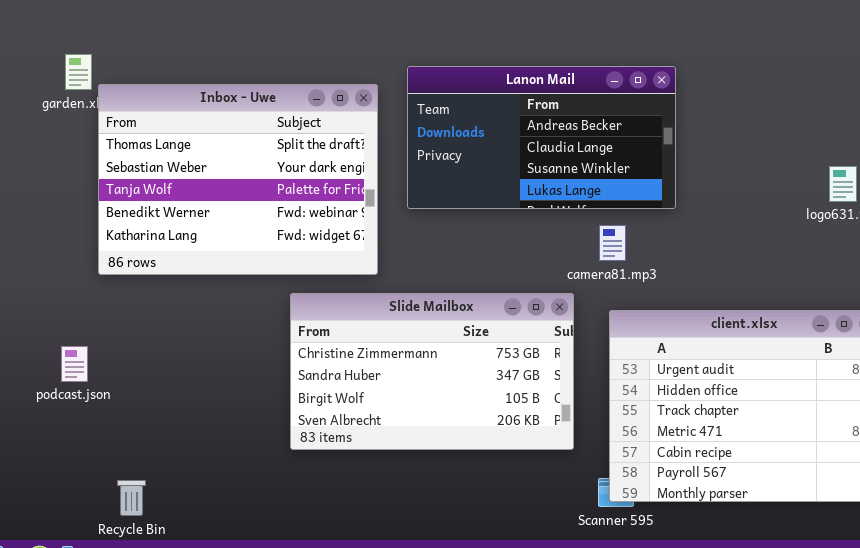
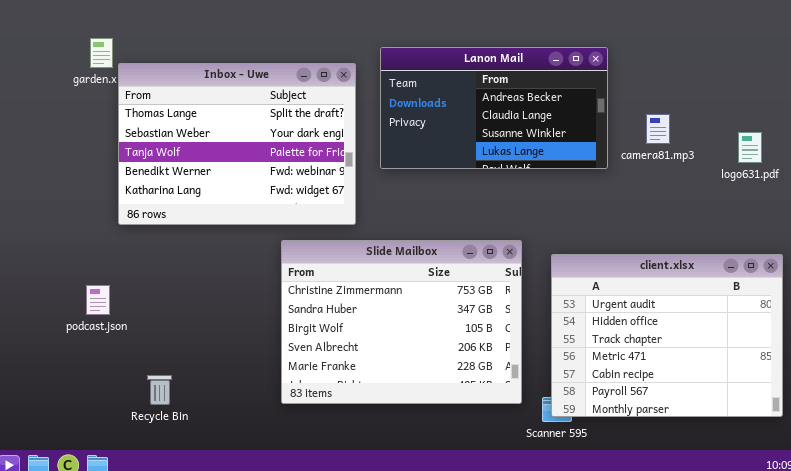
camera81.mp3: [599,225,626,261] -> [646,114,670,144], moved
Slide Mailbox: [290,293,574,450] -> [281,240,522,404], resized
Recycle Bin: [117,480,146,516] -> [147,375,172,405], moved

